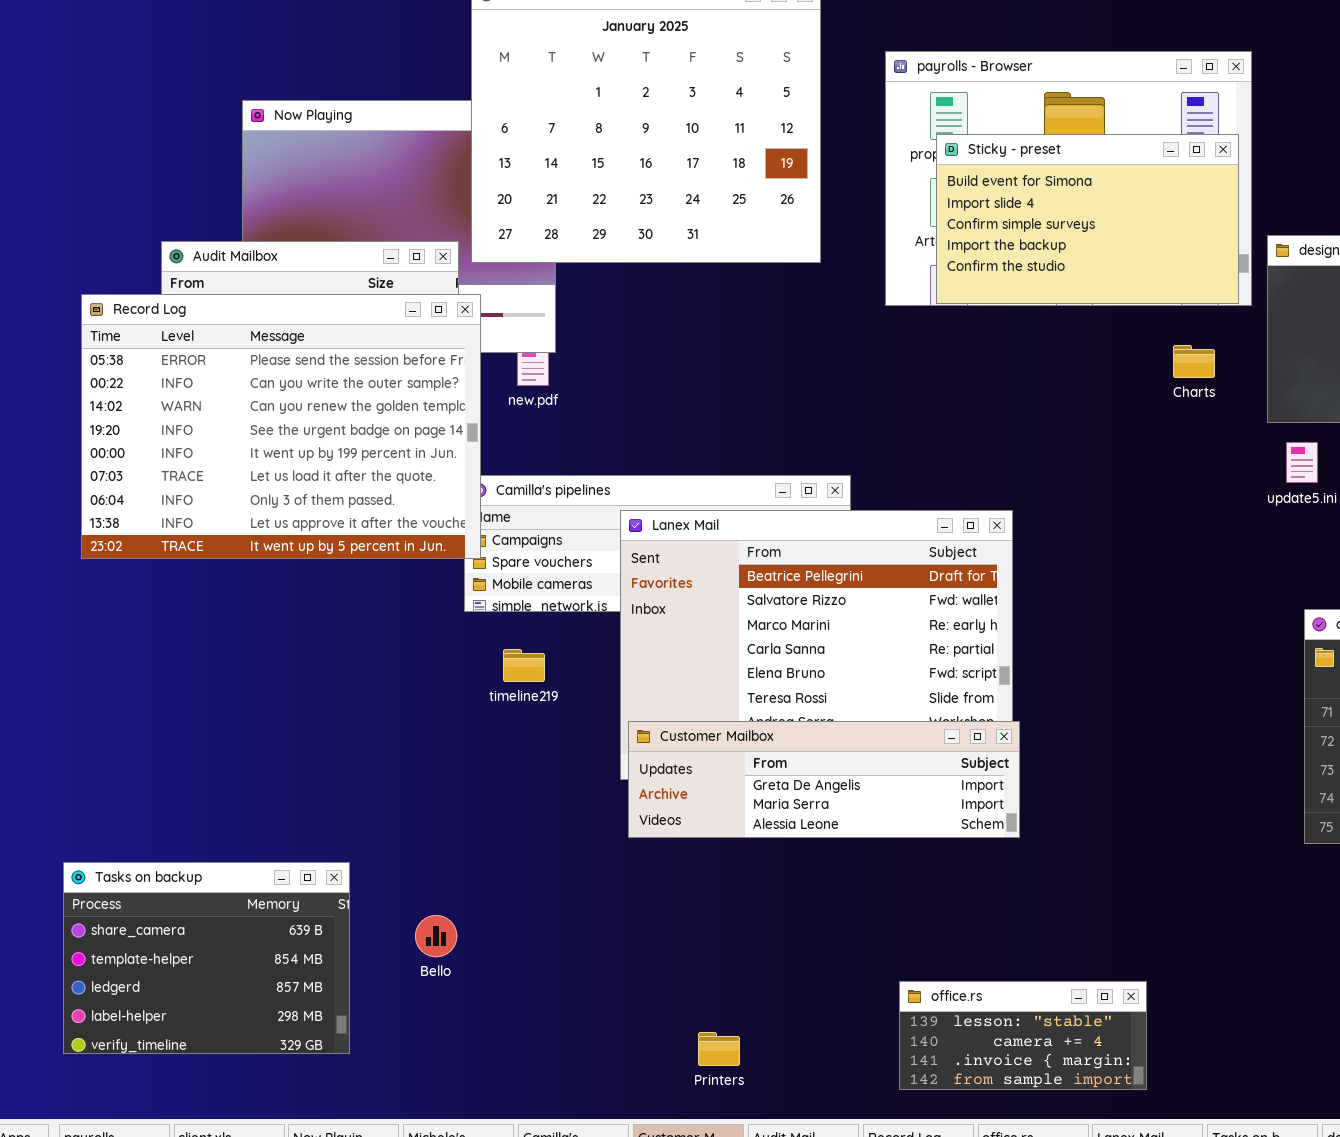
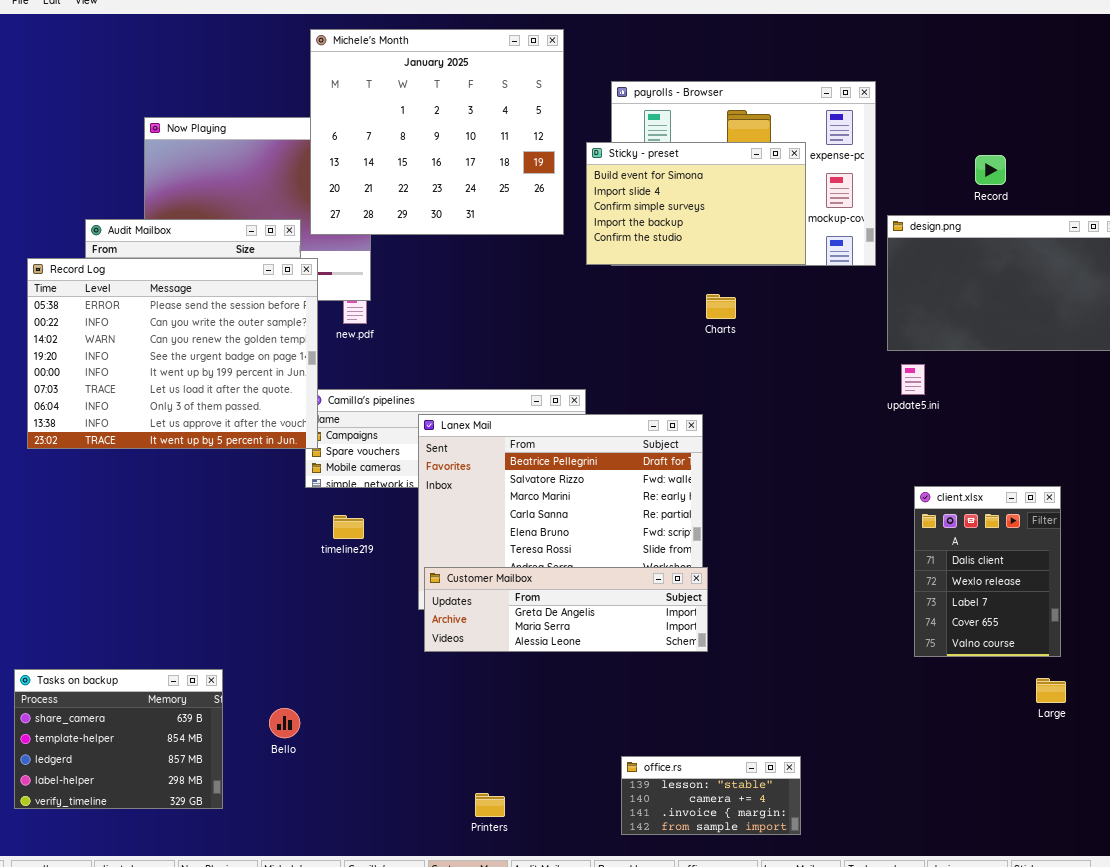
Sticky - preset: [936,134,1239,304] -> [586,142,806,265], moved
Charts: [1173,345,1215,378] -> [706,294,736,319], moved

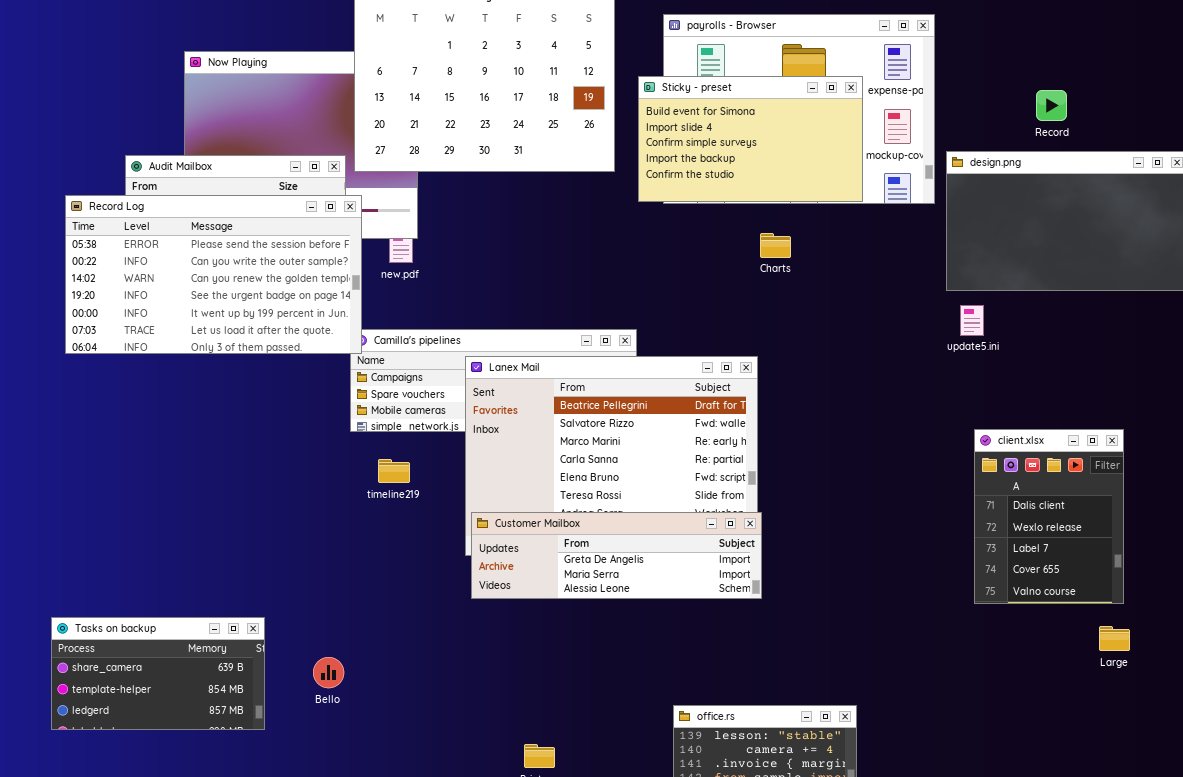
Record Log: [27,258,318,449] -> [65,195,362,354], resized
Tasks on backup: [14,669,223,809] -> [51,617,265,730], resized

